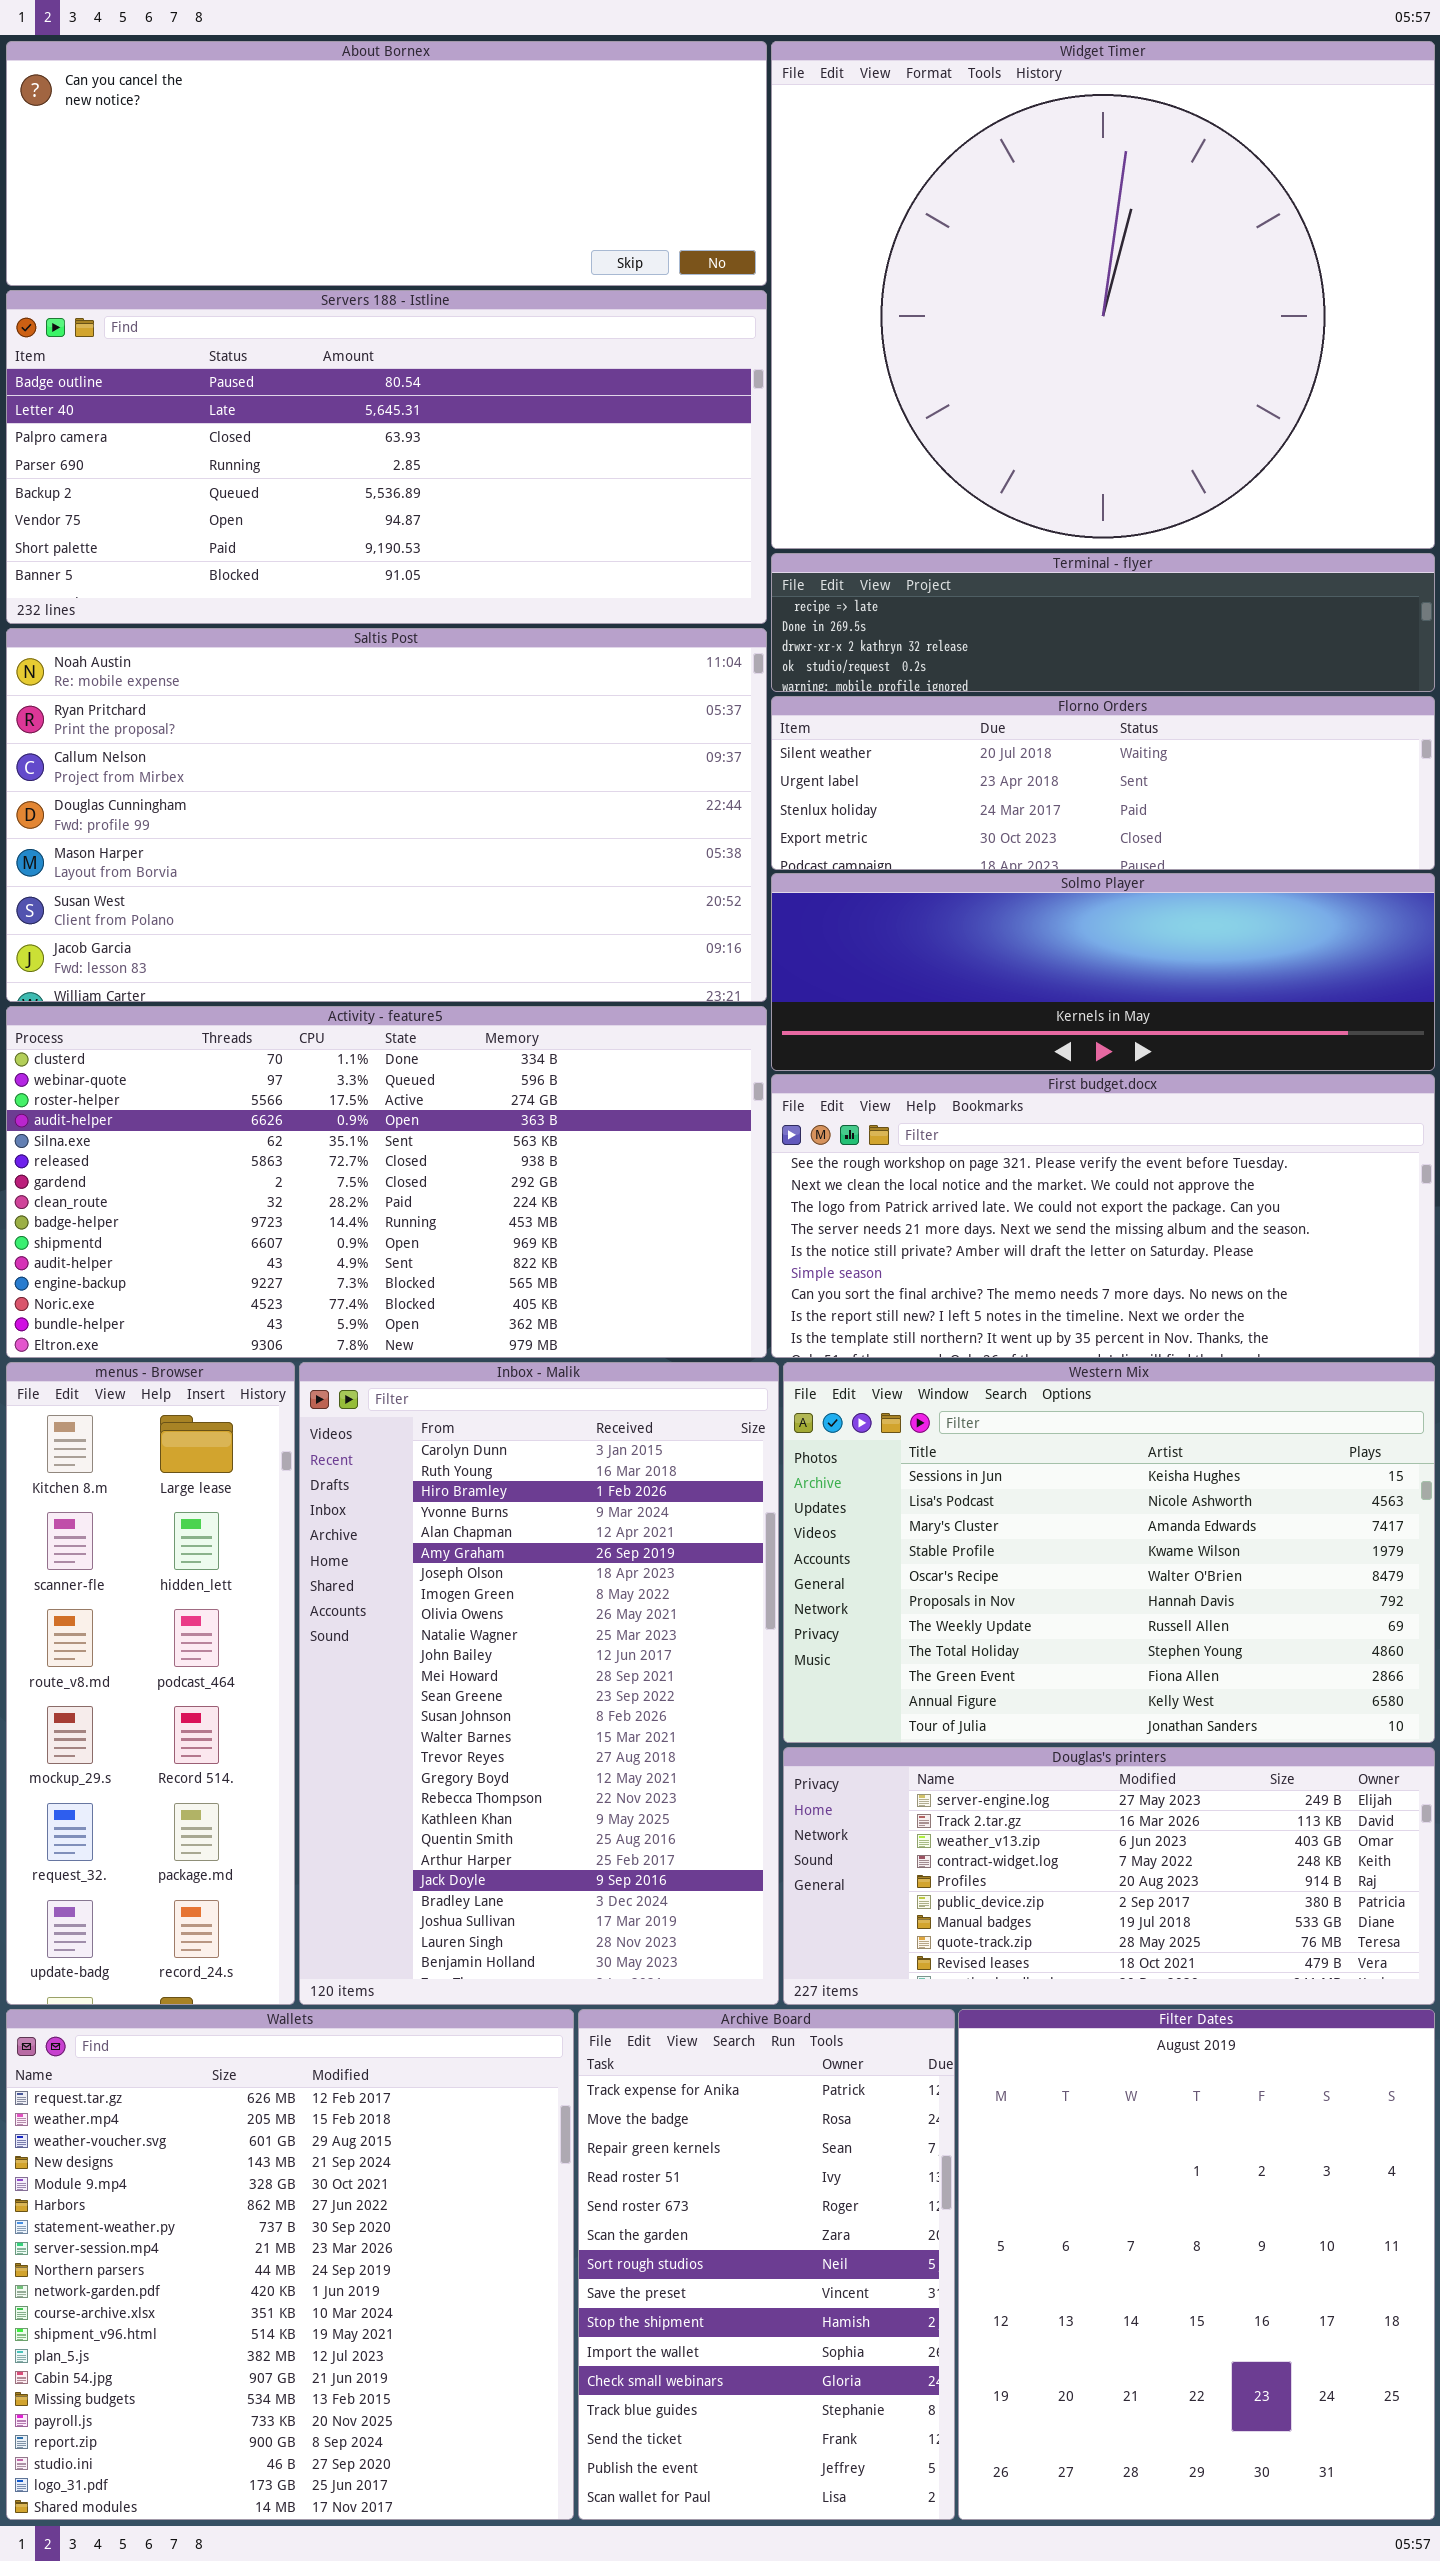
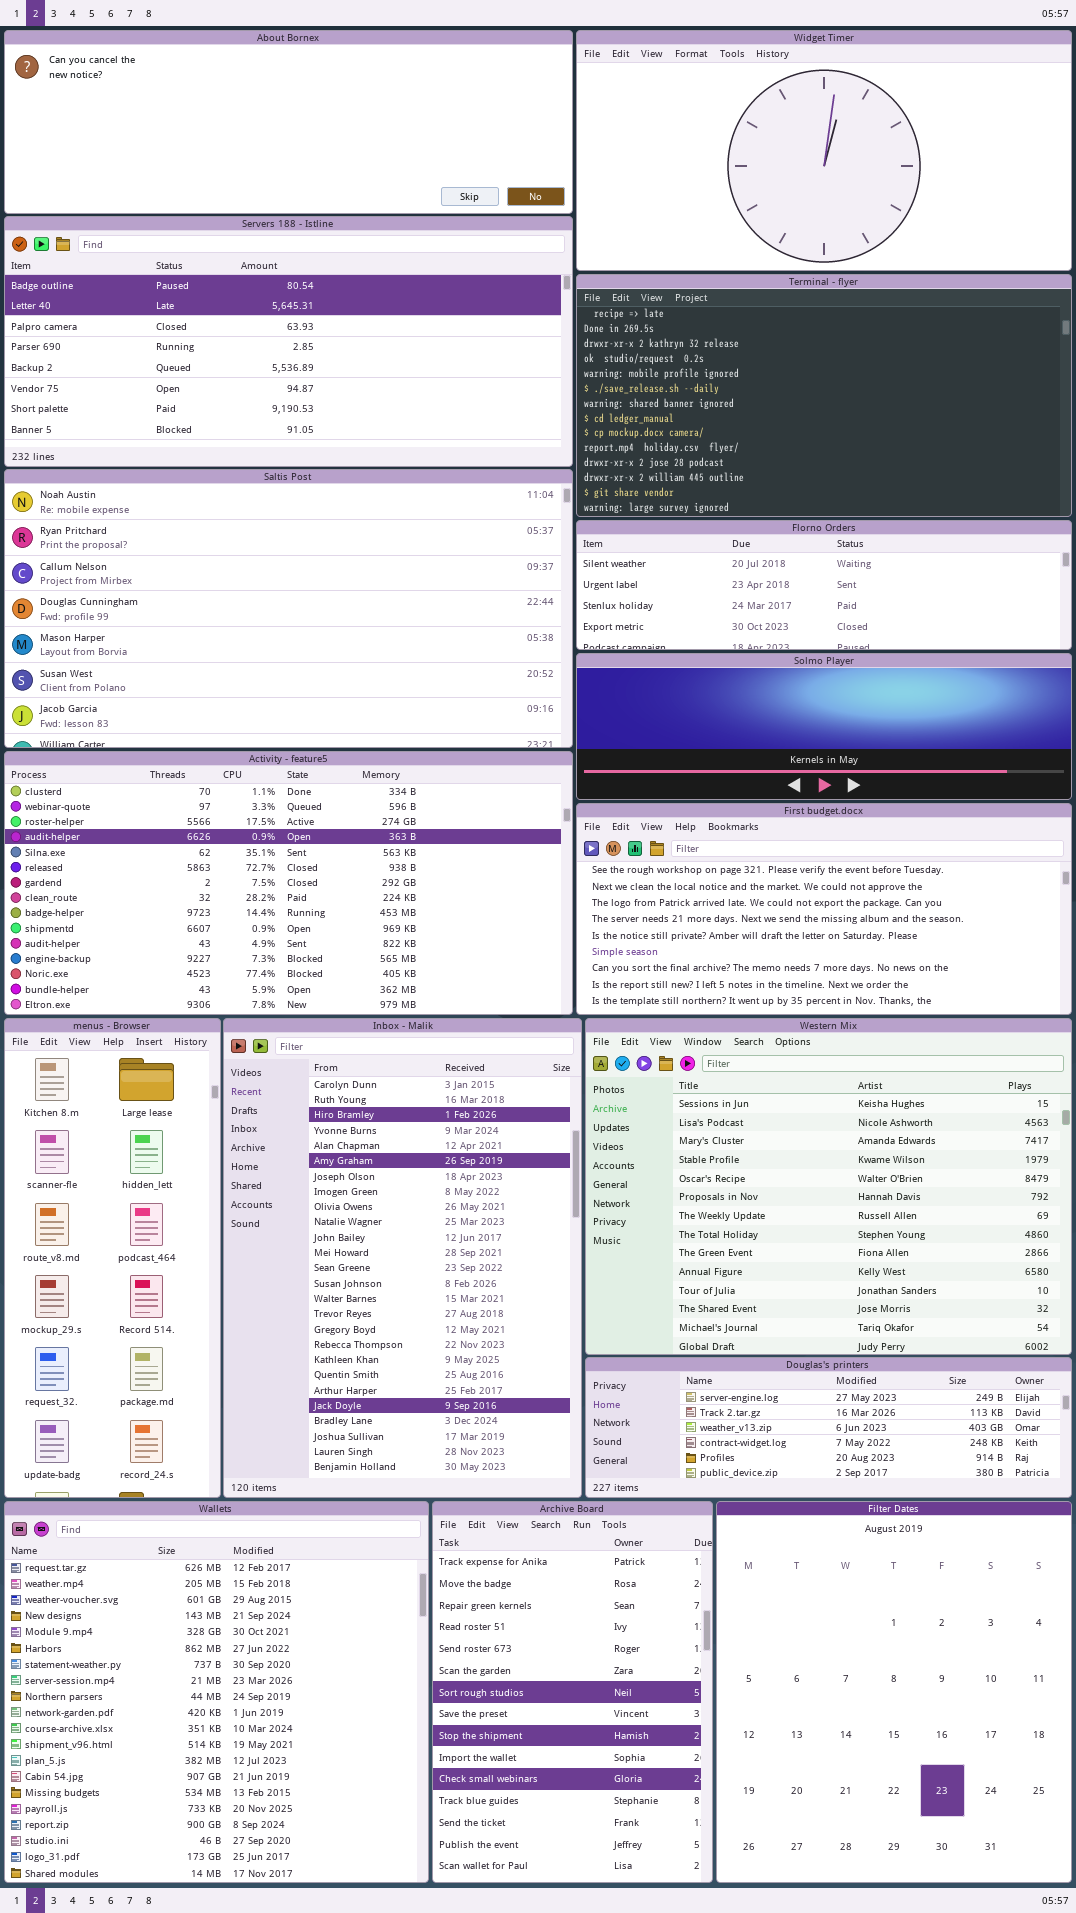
Widget Timer: [771,41,1435,549] -> [576,30,1072,271], resized
Terminal - flyer: [771,553,1435,692] -> [576,274,1072,517], resized
Western Mix: [783,1362,1435,1743] -> [585,1018,1072,1355], resized
Douglas's printers: [783,1747,1435,2005] -> [585,1357,1072,1498], resized

